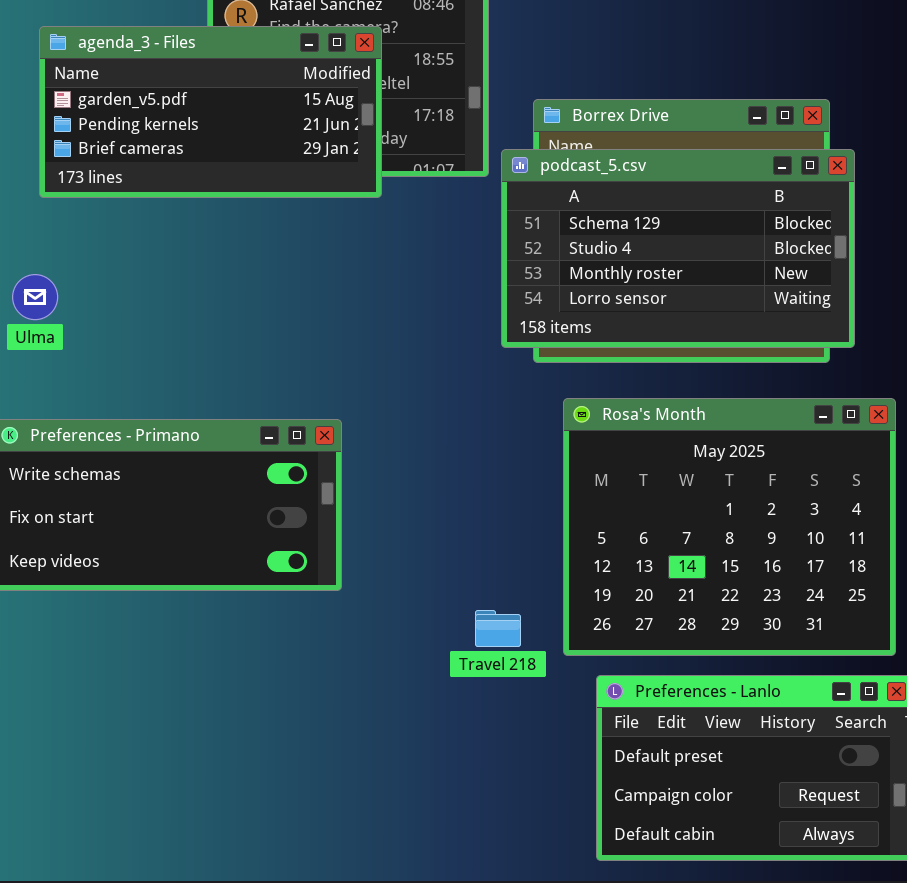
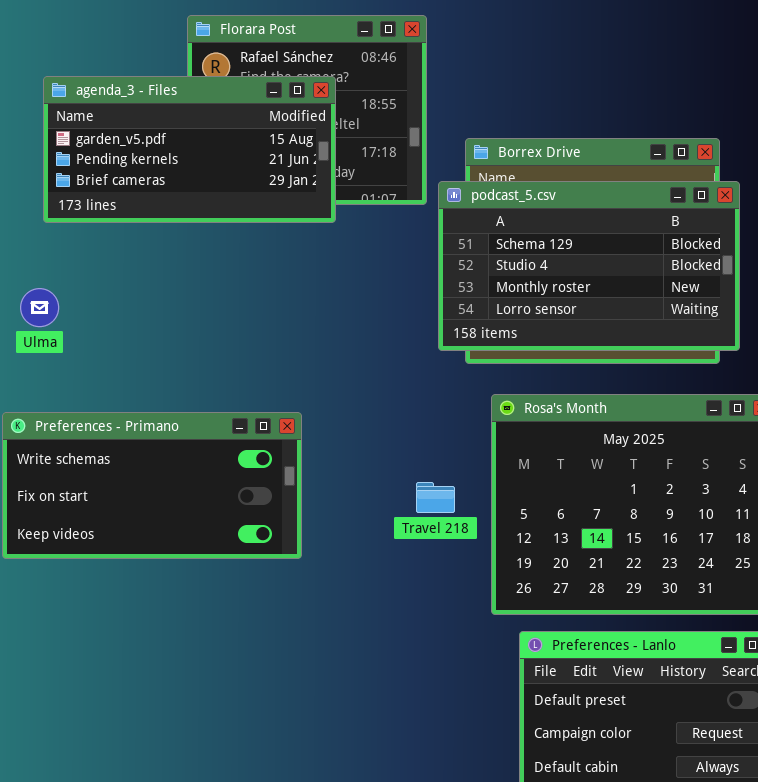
Travel 218: [475,610,521,647] -> [416,482,455,513], moved

